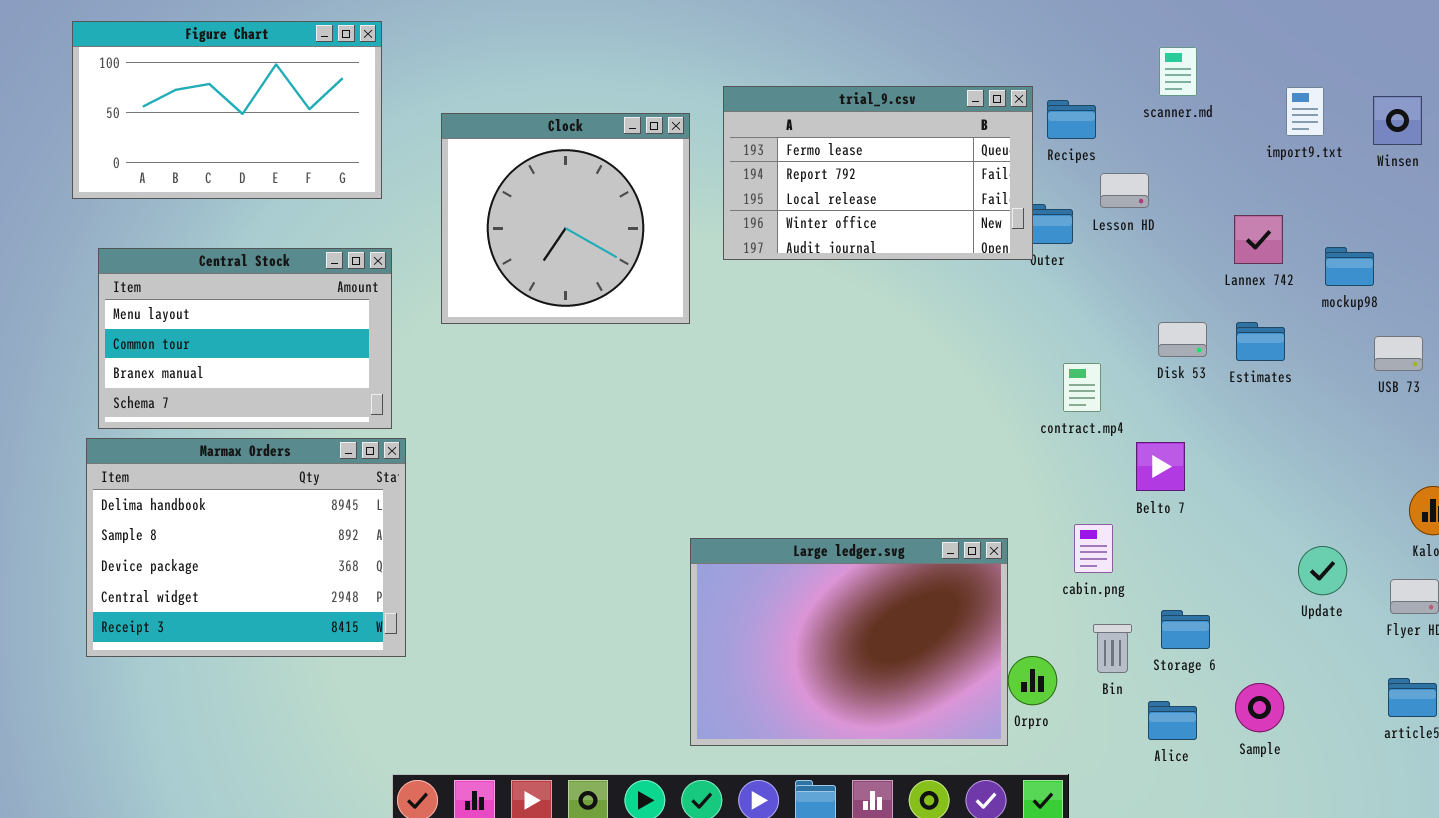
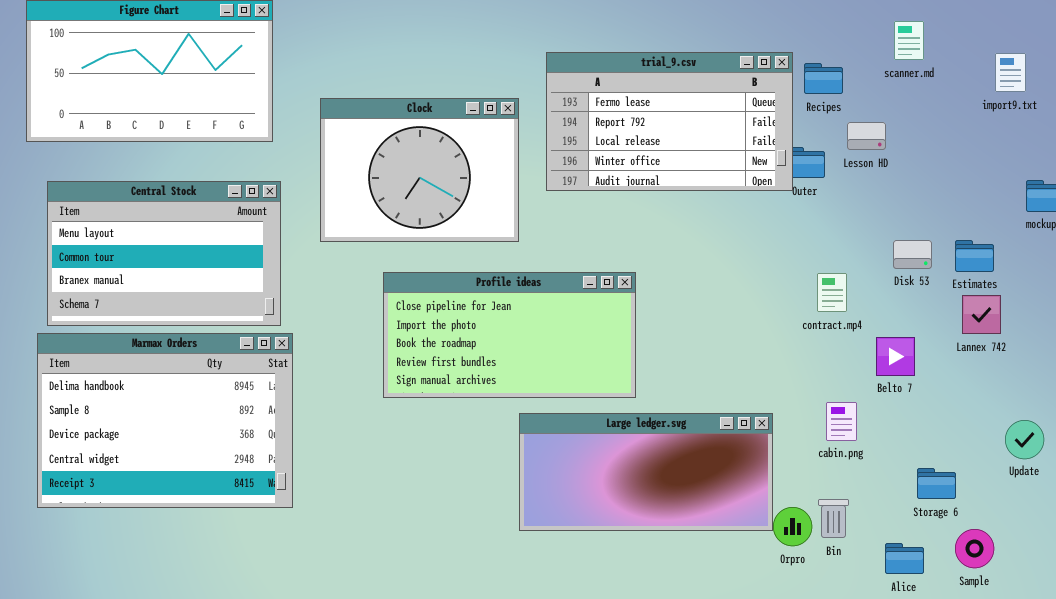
Clock: [441,113,690,324] -> [320,98,519,242], resized
Lannex 742: [1234,215,1283,264] -> [962,295,1001,334], moved
Profile ideas: none -> [383,272,636,398], opened
Large ledger.svg: [690,538,1008,746] -> [519,413,773,531], resized
Storage 6: [1161,610,1210,649] -> [917,468,956,499], moved
Bin: [1093,624,1132,673] -> [818,499,849,538], moved

